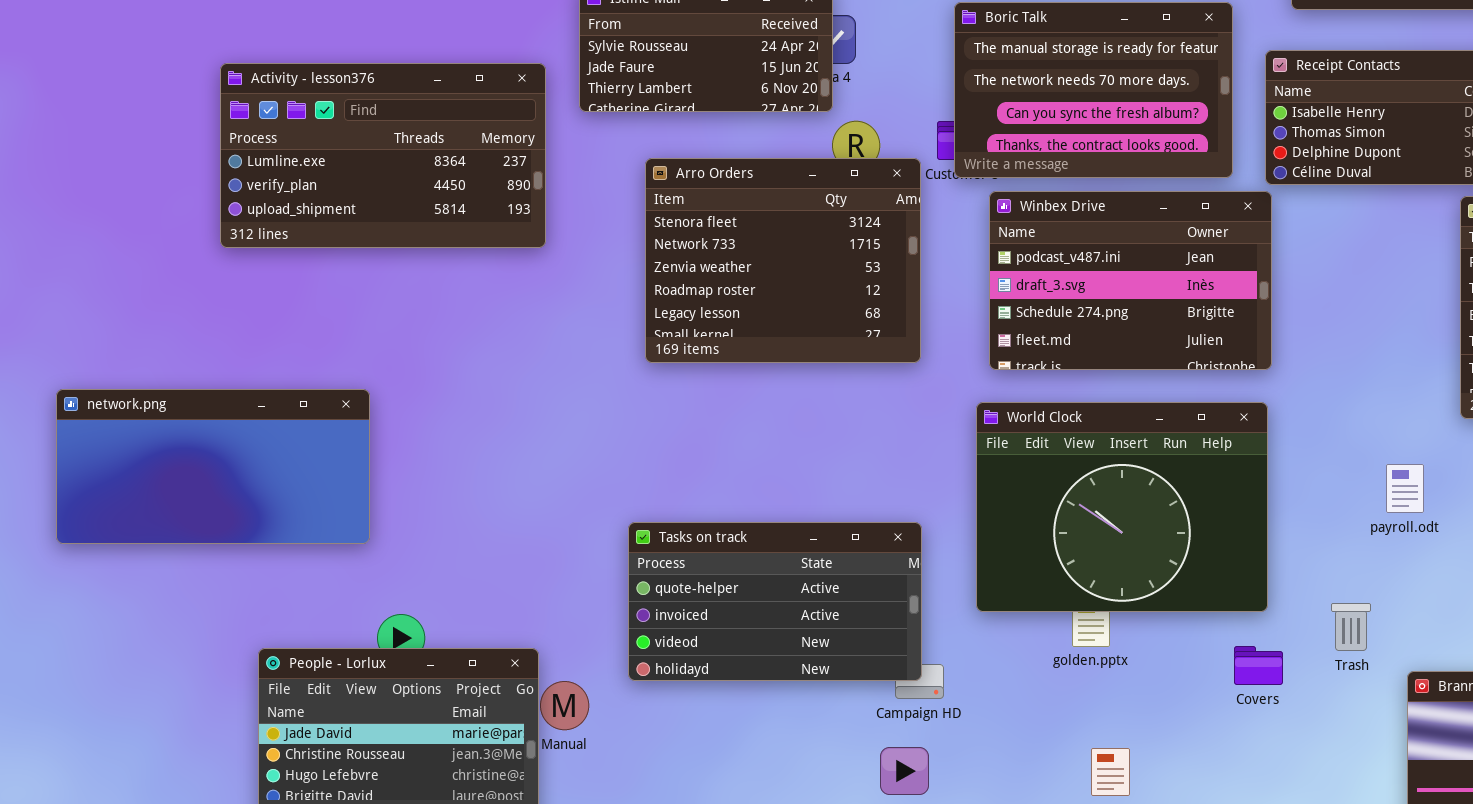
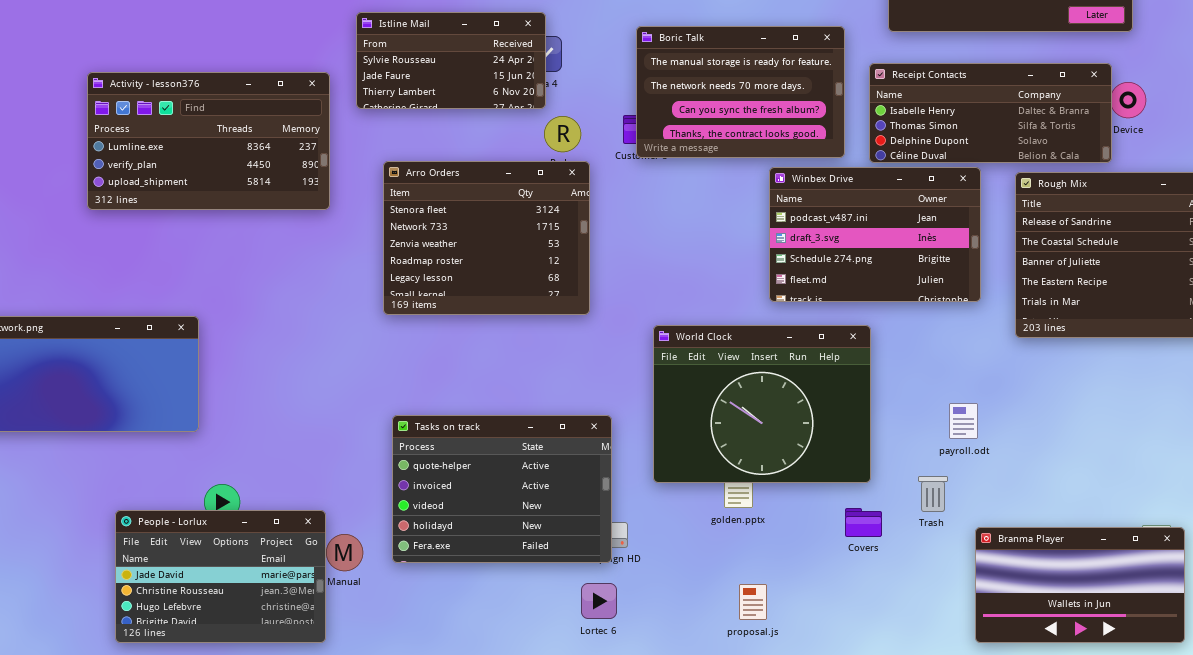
Arro Orders: [645,158,921,363] -> [383,161,590,315], moved
Winbex Drive: [989,191,1272,370] -> [769,167,981,302], moved
payroll.odt: [1386,464,1424,513] -> [949,403,978,439], moved
Tasks on track: [628,522,922,681] -> [392,415,612,563], resized

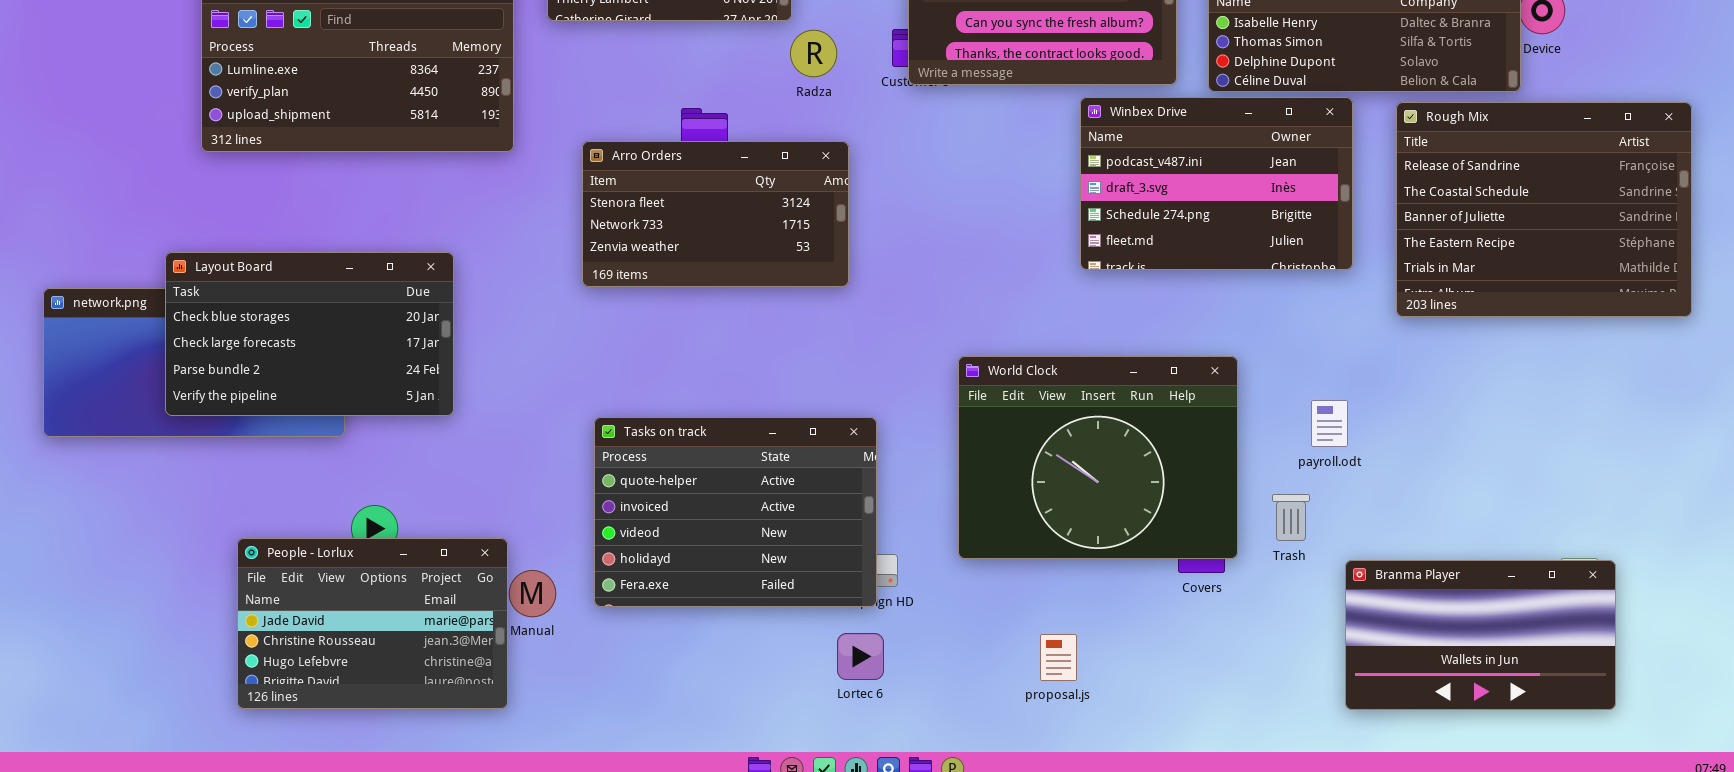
Arro Orders: [383,161,590,315] -> [582,141,849,287], resized
Layout Board: none -> [165,252,454,416], opened
World Clock: [653,325,871,483] -> [958,356,1238,559], moved

